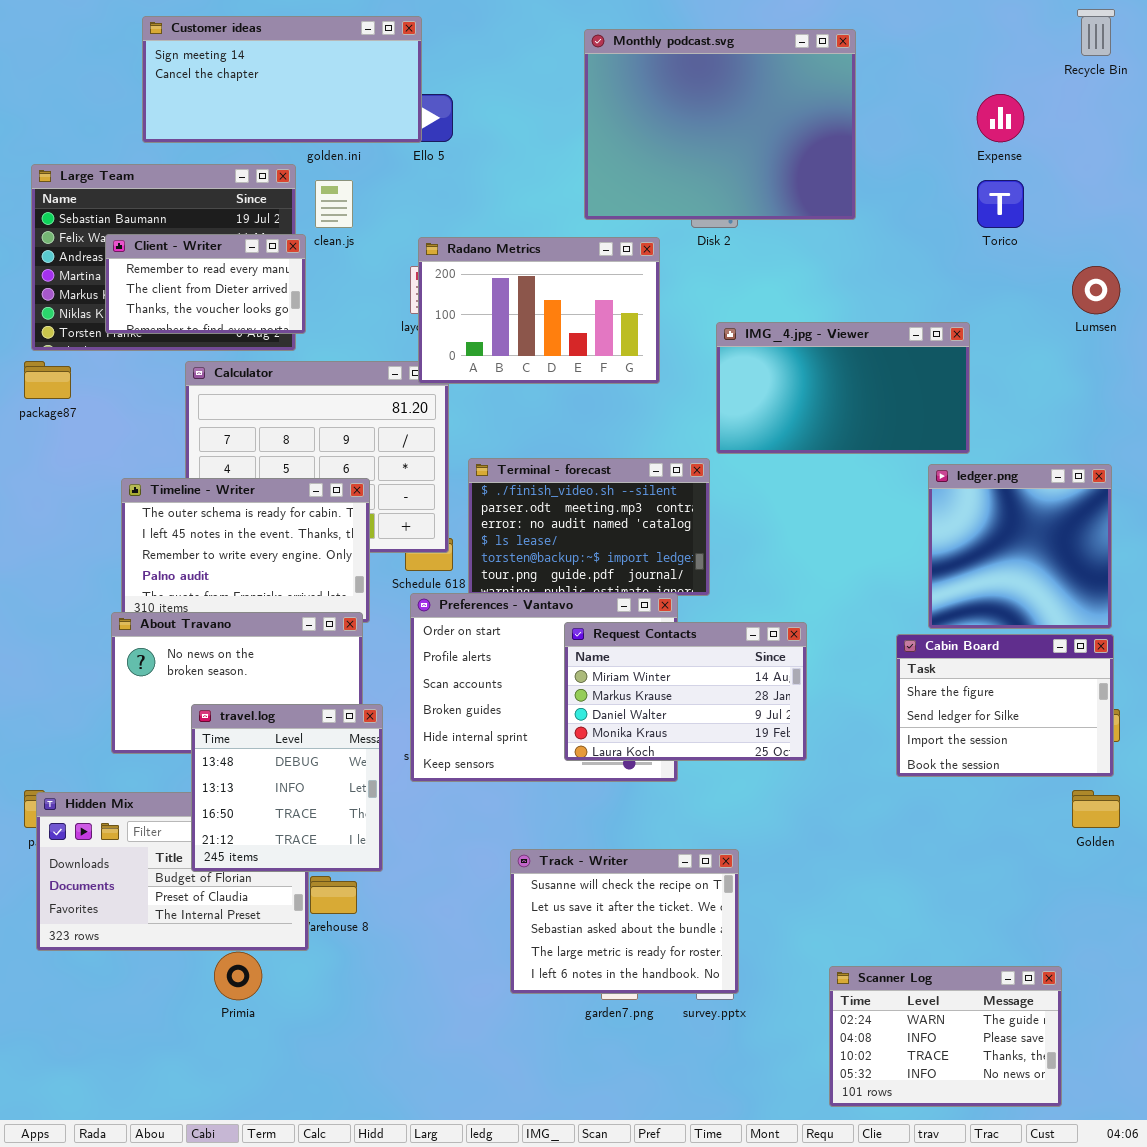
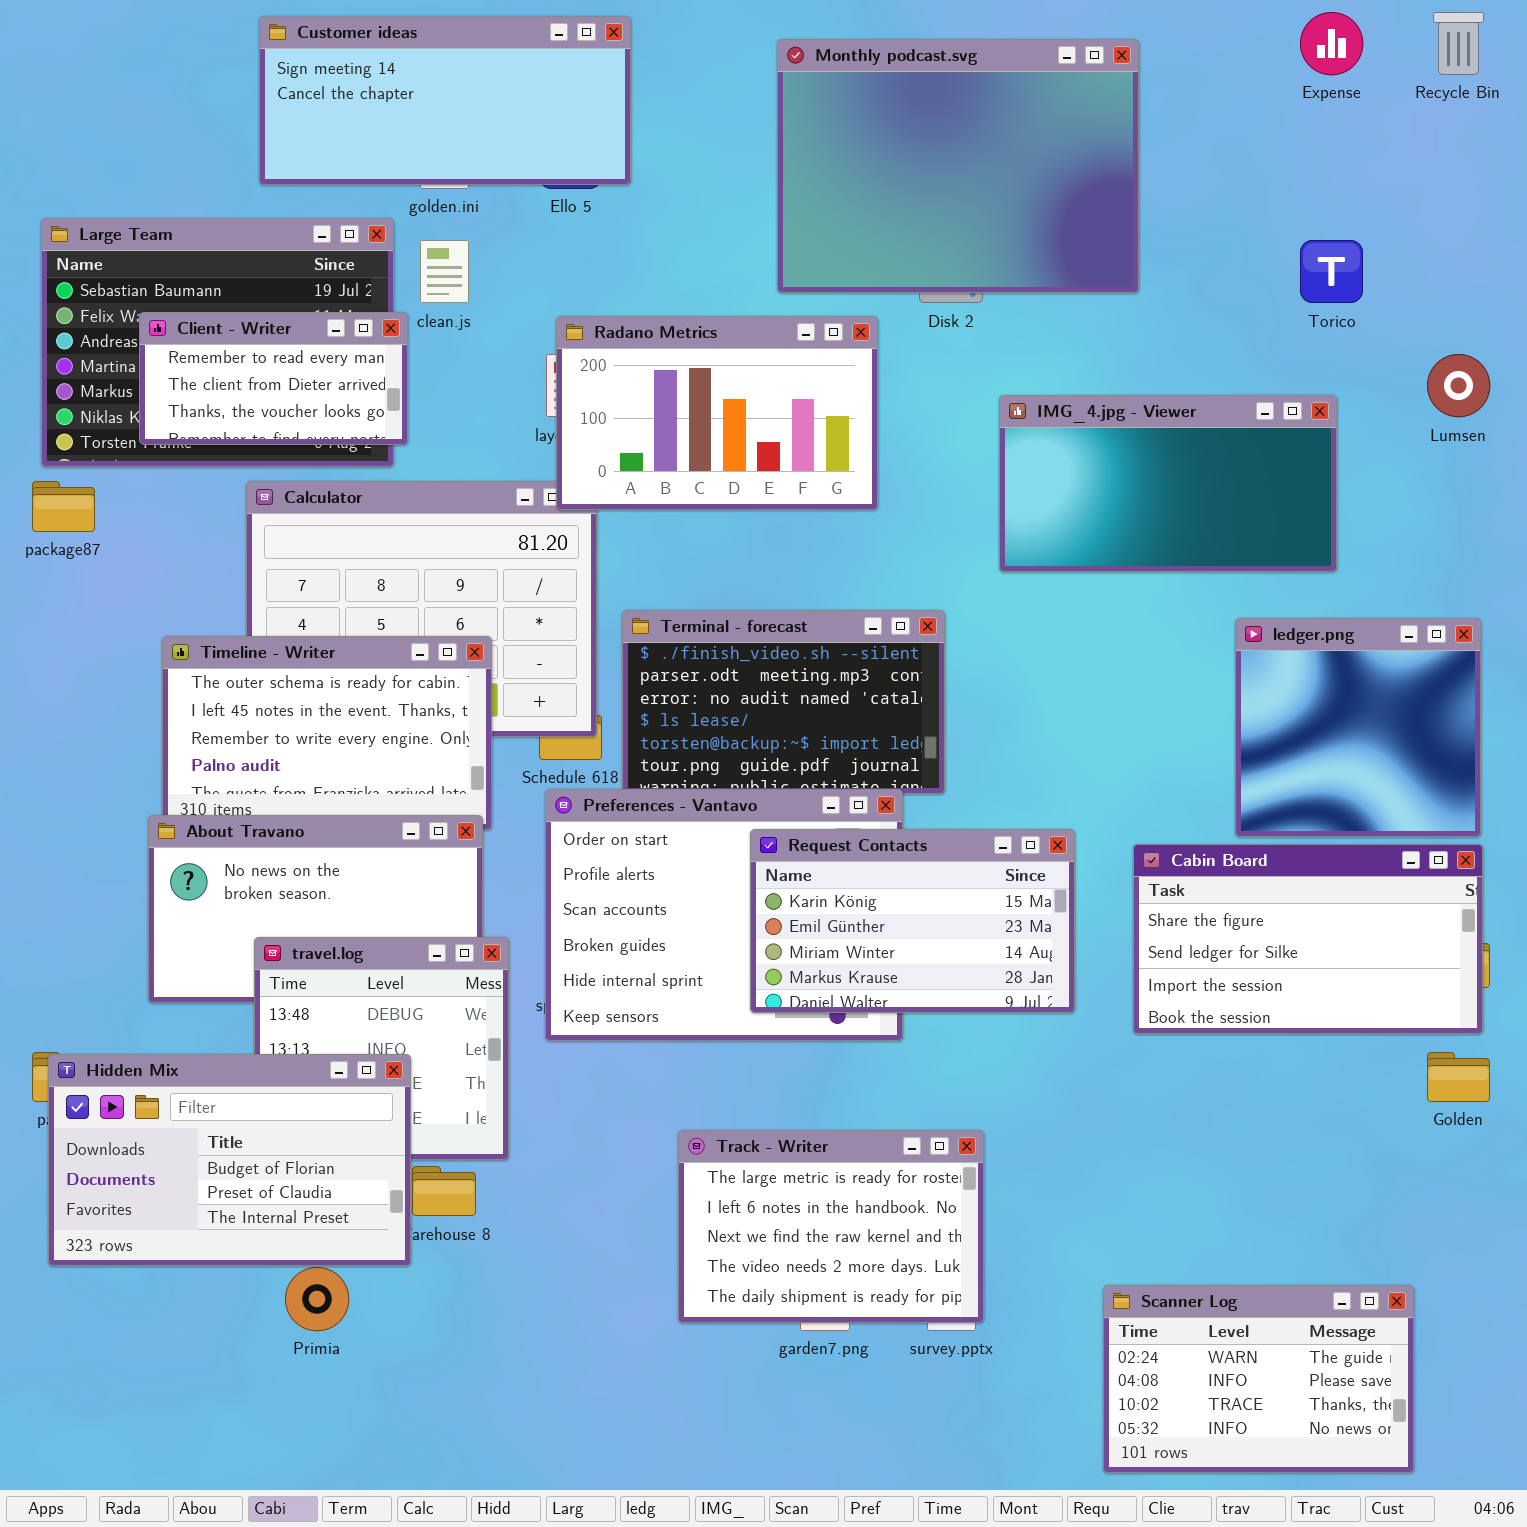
Customer ideas: [142,16,422,143] -> [259,16,631,185], moved
Expense: [977,94,1024,142] -> [1300,12,1363,75], moved
IMG_4.jpg - Viewer: [716,322,970,454] -> [999,395,1337,572], moved
Request Contacts: [564,622,807,761] -> [750,829,1075,1013], scrolled up 2 rows
Cabin Board: [896,634,1114,777] -> [1133,844,1483,1034], resized
Hidden Mix: [36,792,309,951] -> [48,1054,411,1266], raised
Track - Writer: [510,849,739,994] -> [678,1130,984,1323], scrolled down 3 rows

